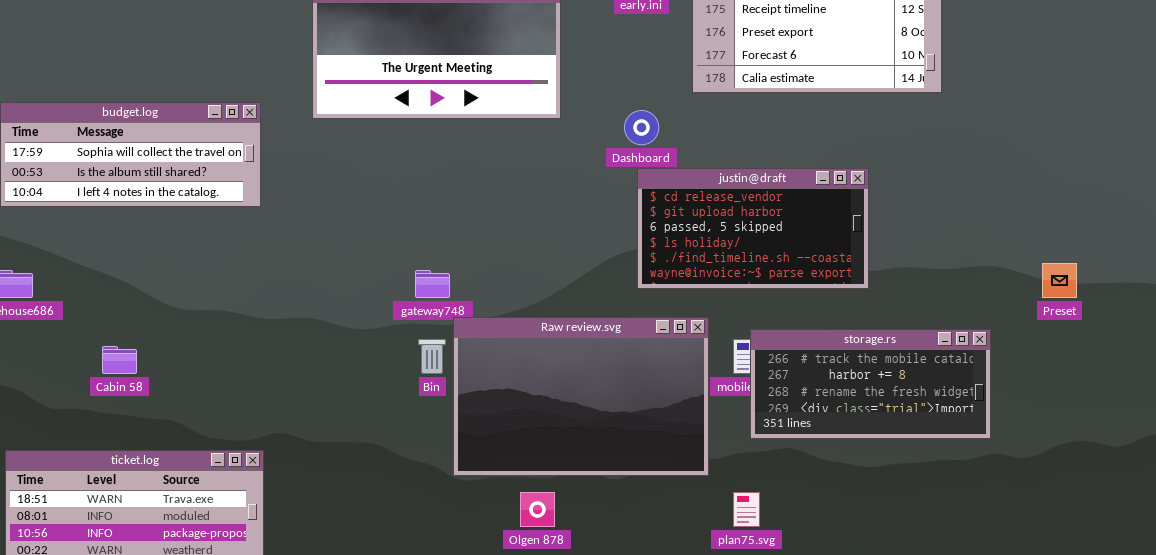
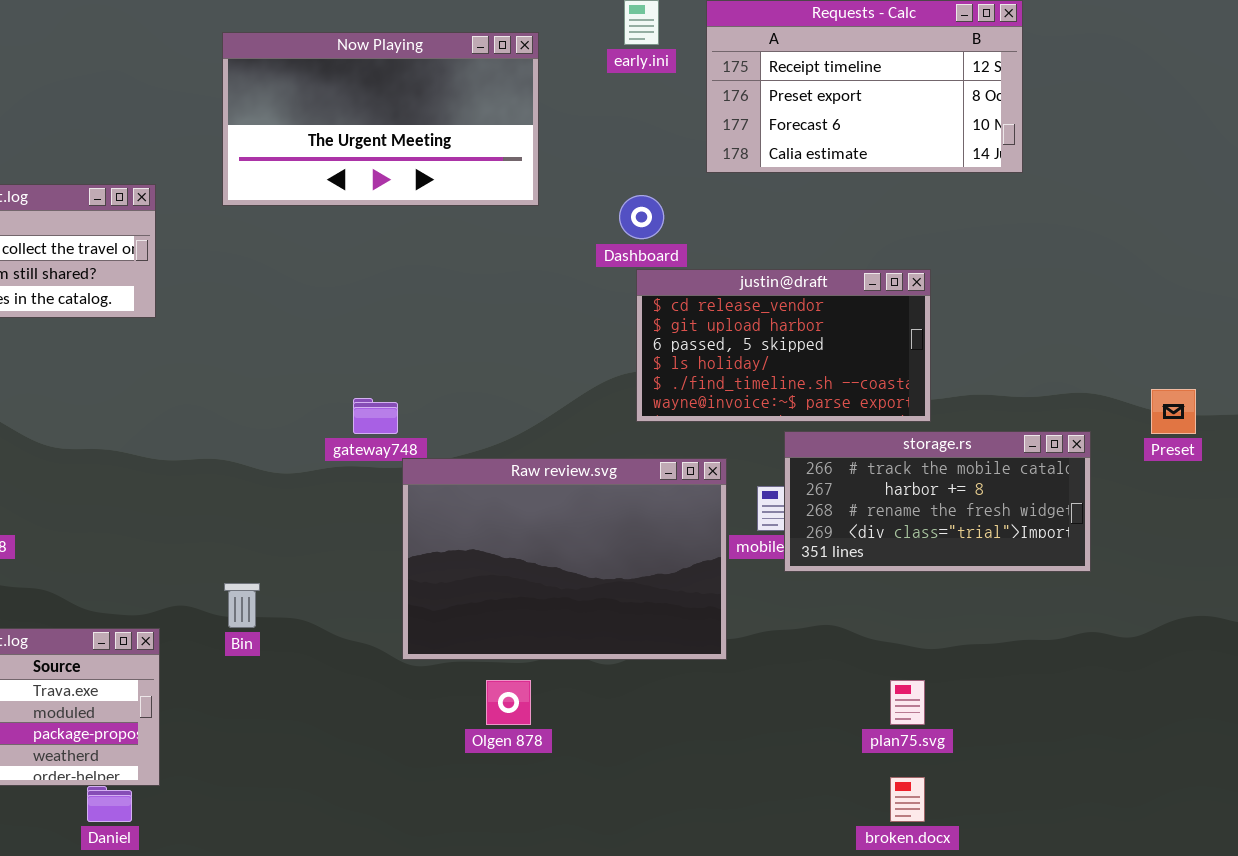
storage.rs: [750,329,991,439] -> [784,431,1091,572], moved
Bin: [418,339,446,374] -> [224,583,260,628], moved
plan75.svg: [733,492,760,527] -> [890,680,925,725], moved

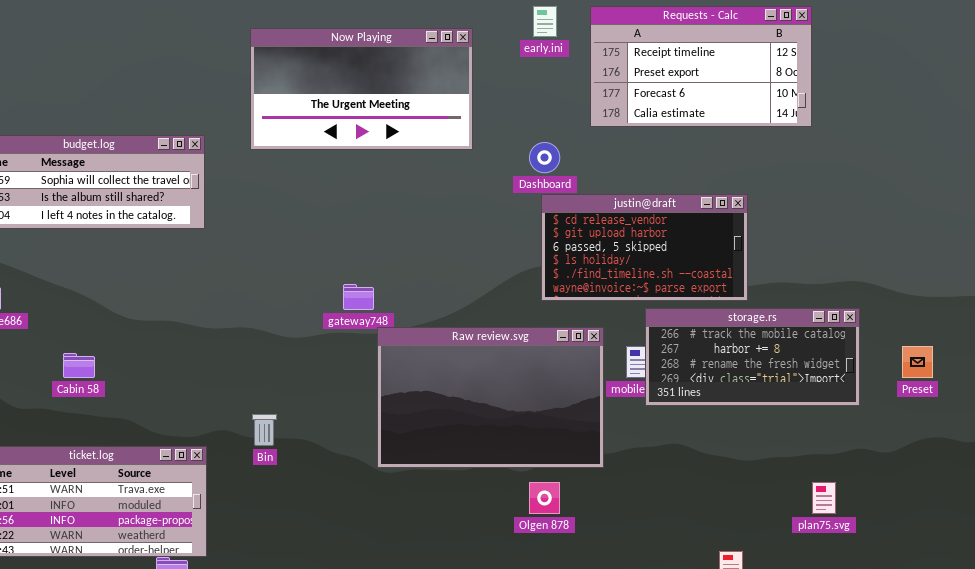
Preset: [1151,389,1196,434] -> [902,346,933,378], moved
Olgen 878: [486,680,531,725] -> [529,482,560,514], moved
plan75.svg: [890,680,925,725] -> [812,482,836,514], moved

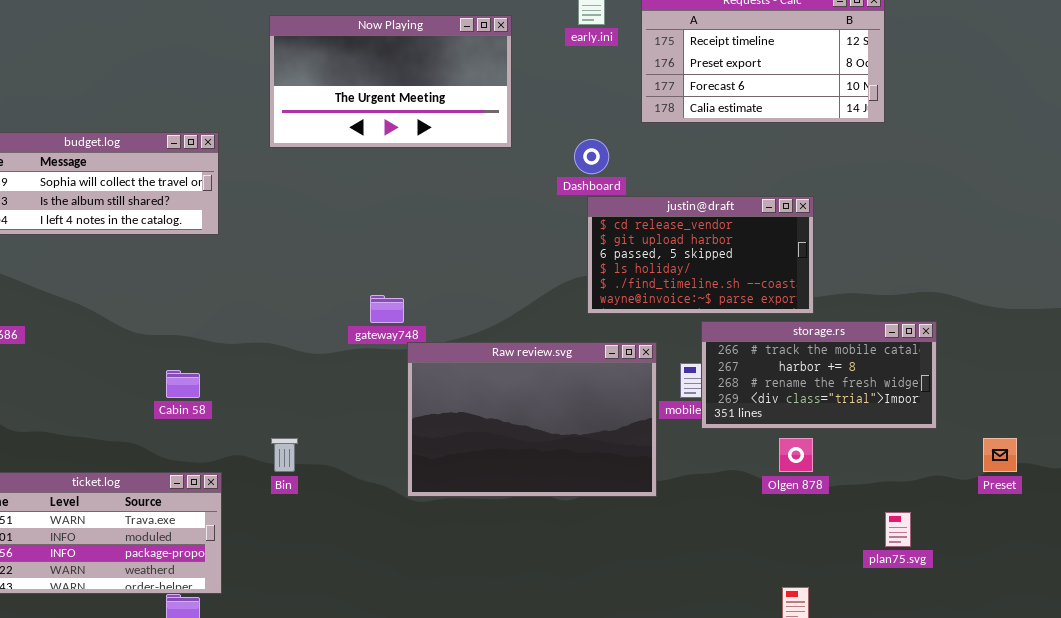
Preset: [902,346,933,378] -> [983,438,1017,472], moved
Cabin 58: [63,353,95,378] -> [166,370,200,398], moved
Olgen 878: [529,482,560,514] -> [779,438,813,472], moved

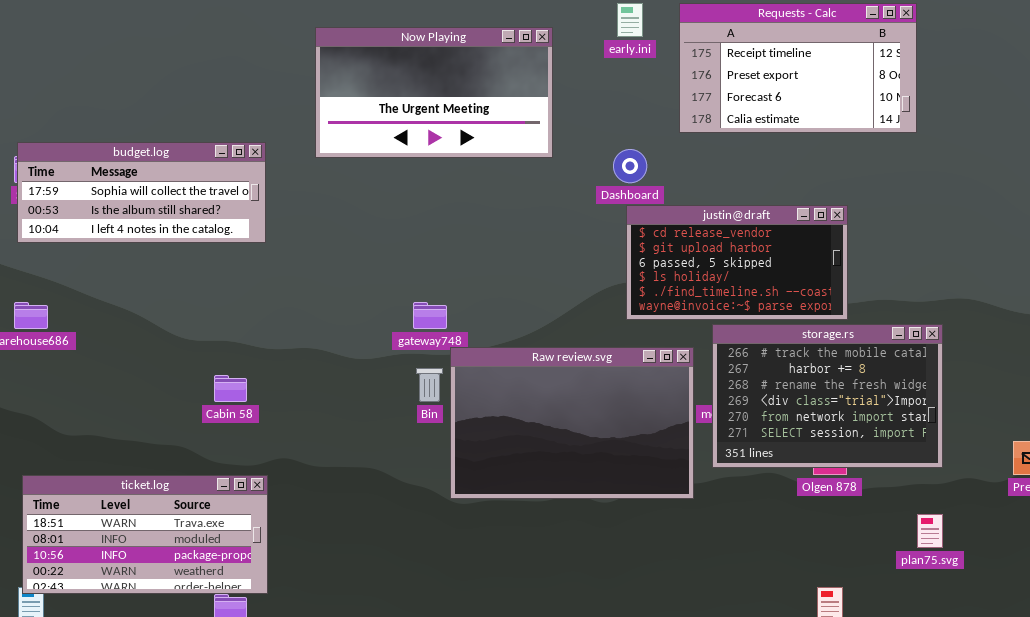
storage.rs: [701,321,937,429] -> [712,324,943,468], moved, resized
Bin: [271,438,298,472] -> [416,368,443,402], moved

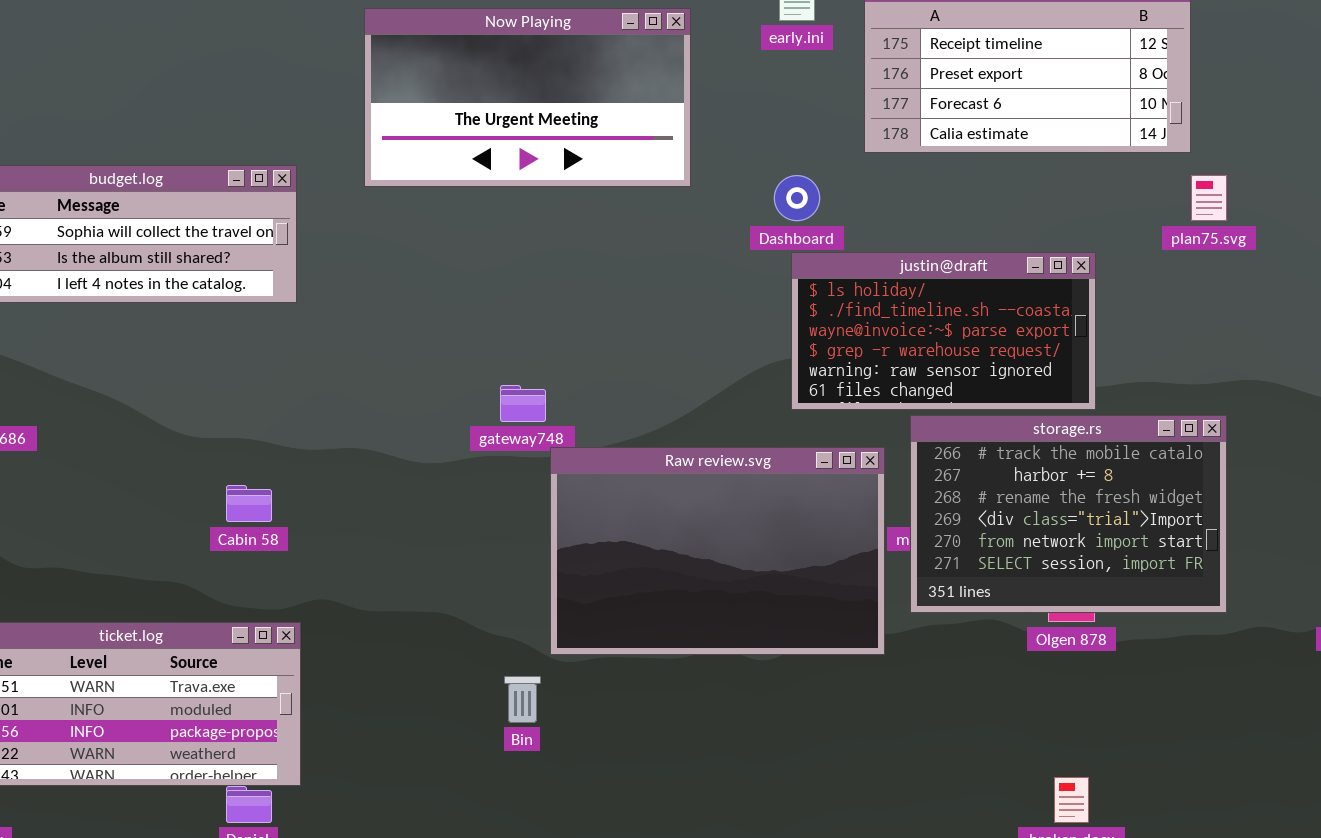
justin@draft: [626,205,848,320] -> [791,252,1096,410], scrolled down 3 rows
Bin: [416,368,443,402] -> [504,676,541,723], moved
plan75.svg: [917,514,943,548] -> [1191,175,1227,221], moved

